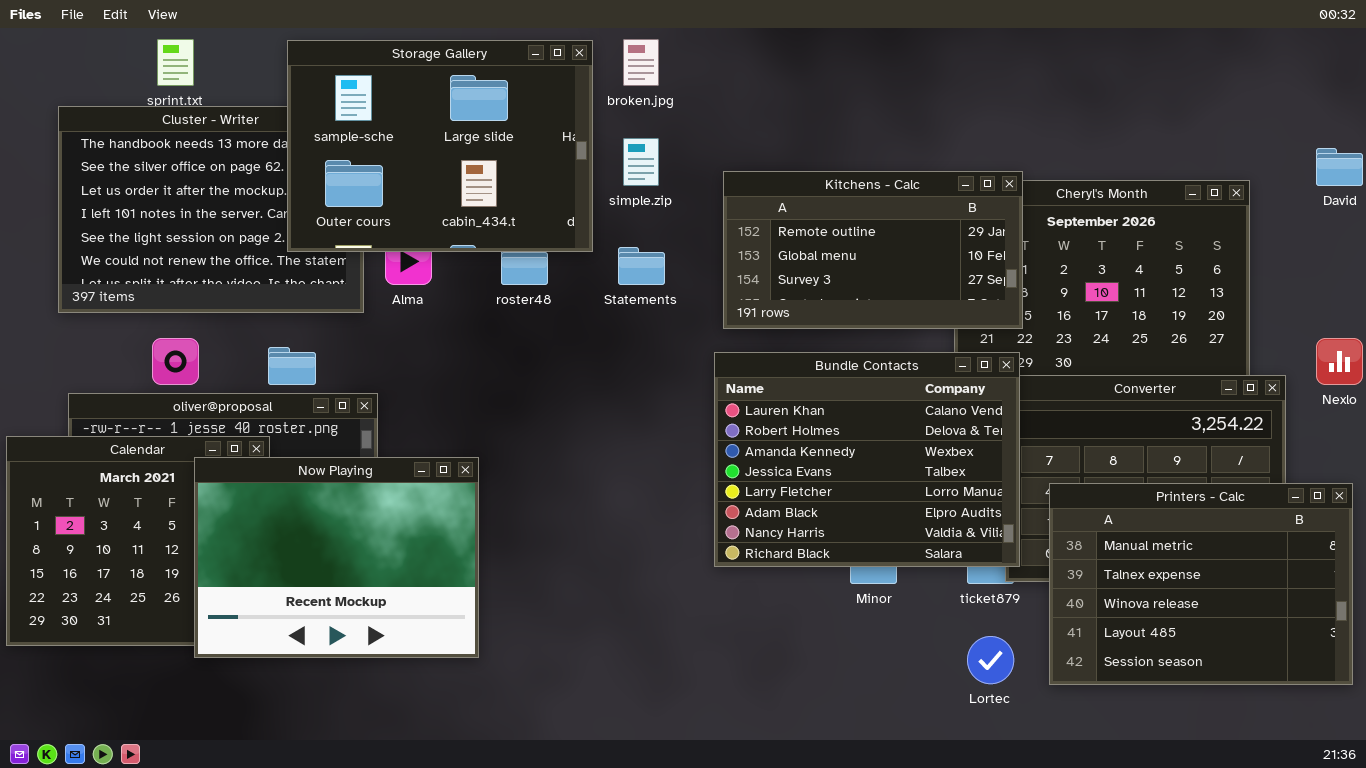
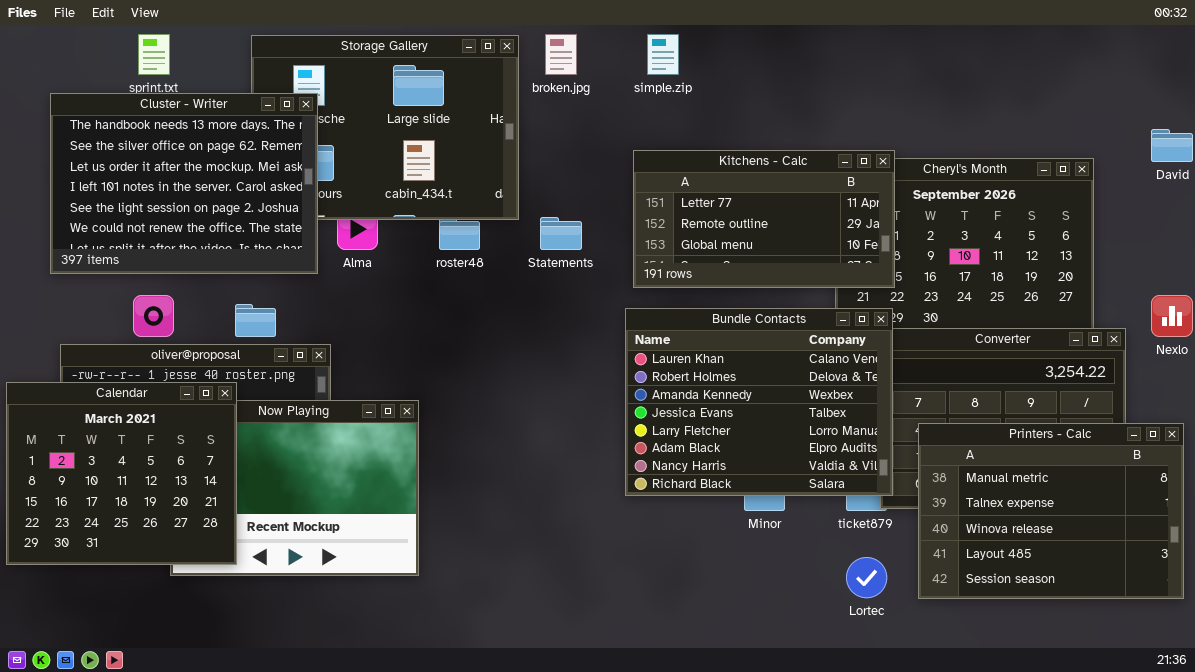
Cluster - Writer: [58,106,364,313] -> [50,93,318,274], raised
simple.zip: [623,138,659,186] -> [647,34,679,75], moved
Kitchens - Calc: [723,171,1023,329] -> [633,150,895,288], scrolled up 1 row
Calendar: [6,436,270,646] -> [6,382,237,565], raised

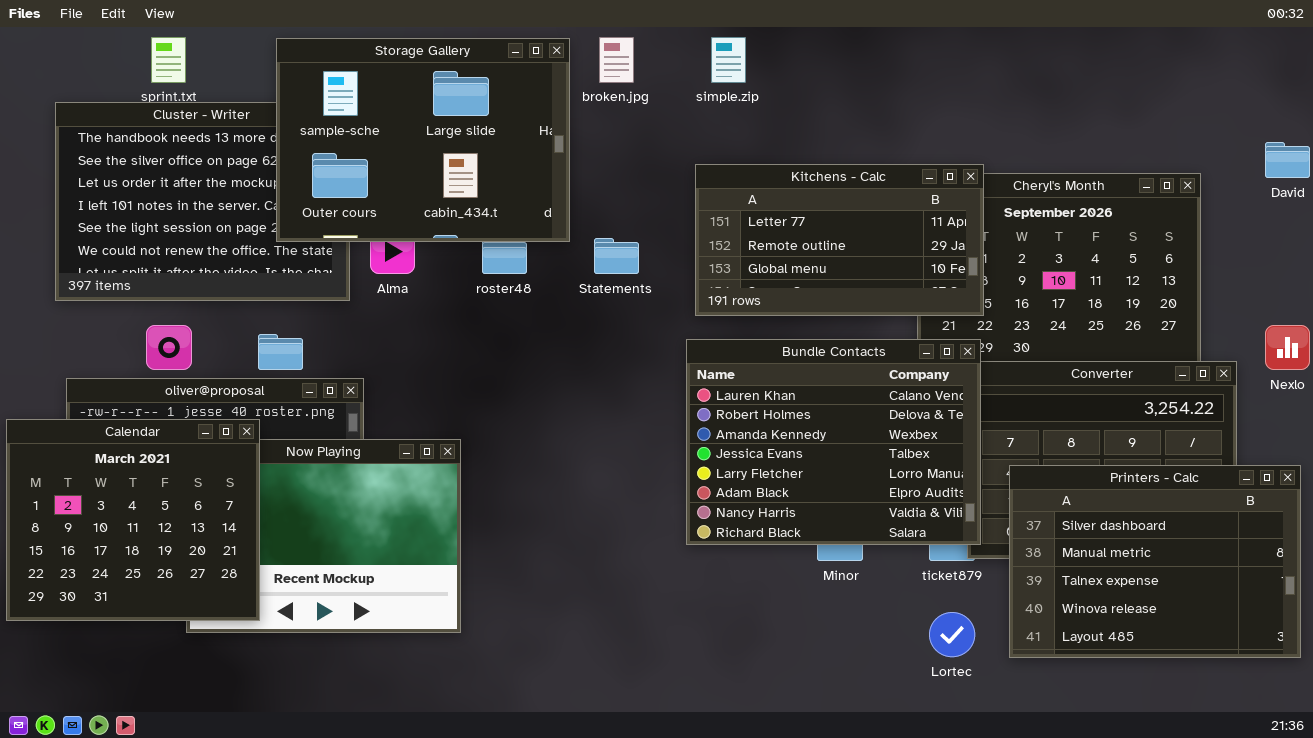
Storage Gallery: [251,35,519,220] -> [276,38,570,242], raised
Printers - Calc: [918,423,1184,599] -> [1009,465,1301,658], scrolled up 1 row

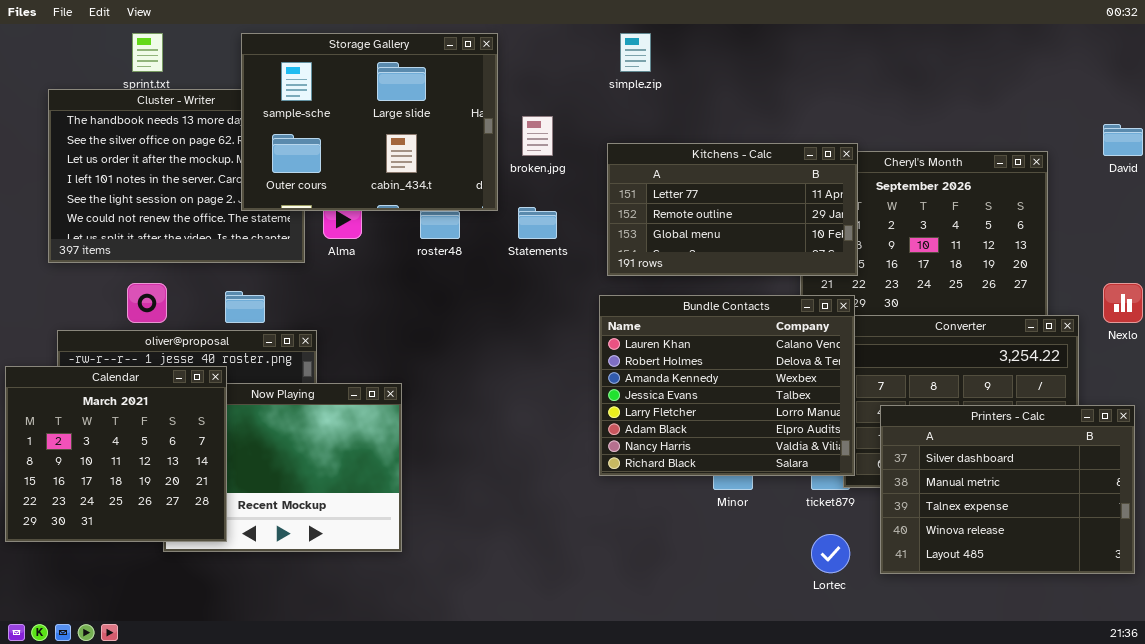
broken.jpg: [599,37,634,83] -> [522,116,553,156], moved

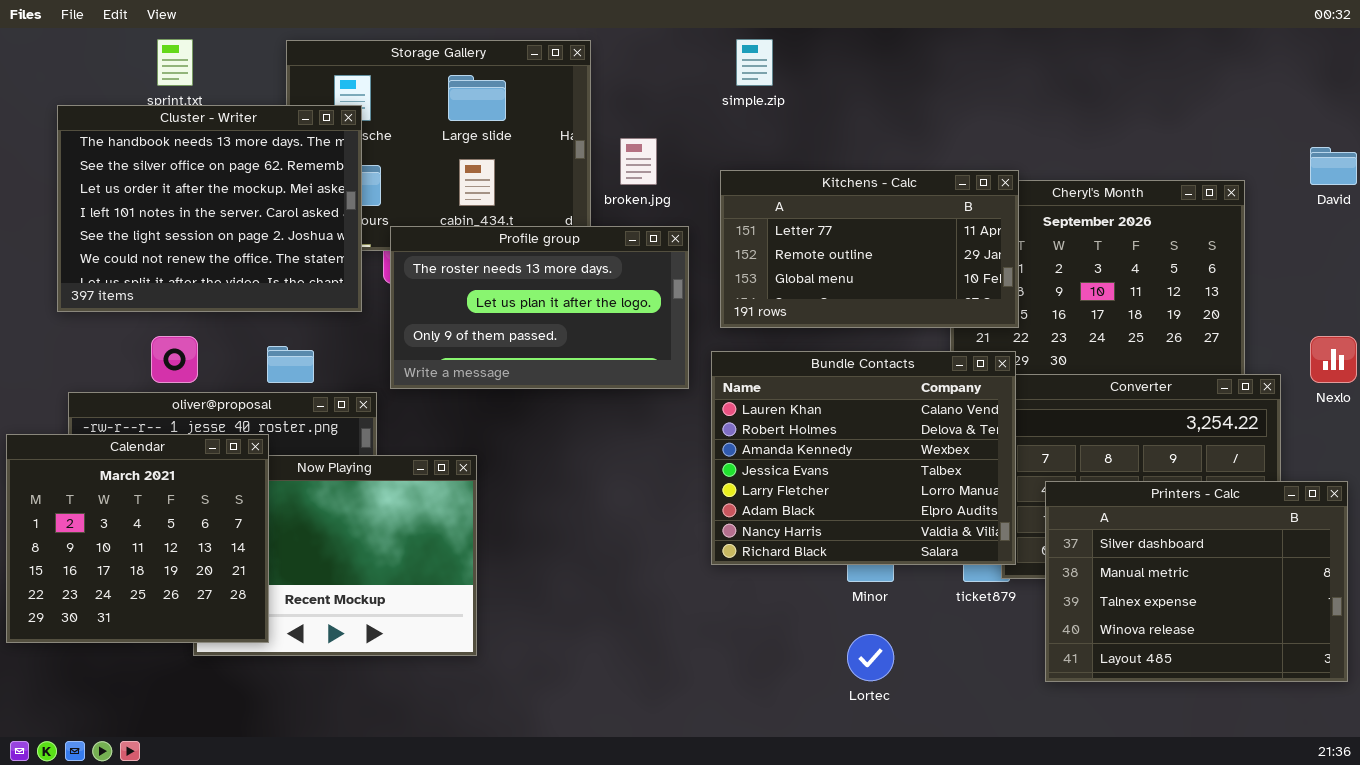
Cluster - Writer: [48,89,305,263] -> [57,105,362,312], raised
Profile group: none -> [390,226,689,389], opened
Lortec: [811,534,850,573] -> [847,634,894,681], moved

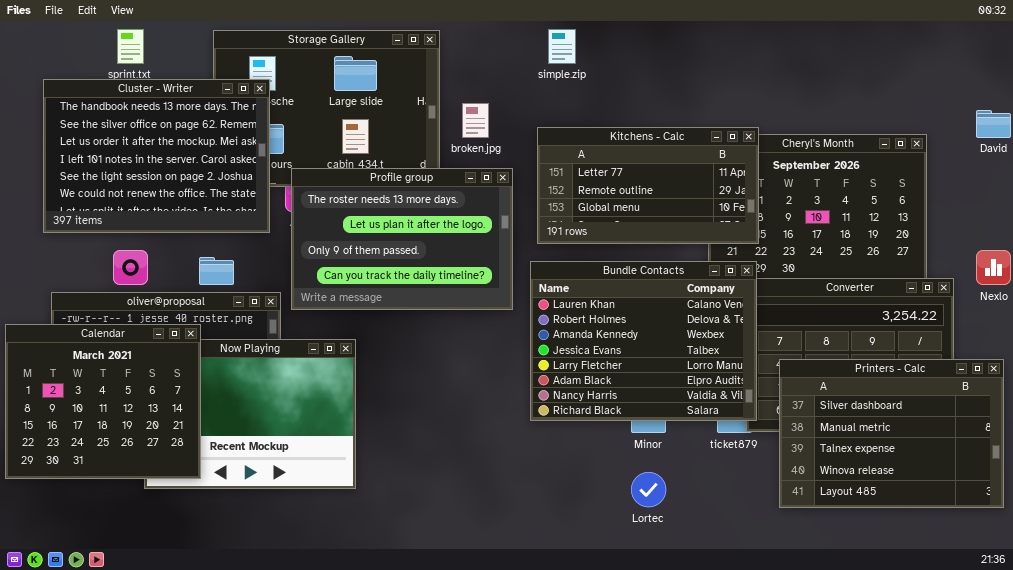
Profile group: [390,226,689,389] -> [291,168,513,310], resized

